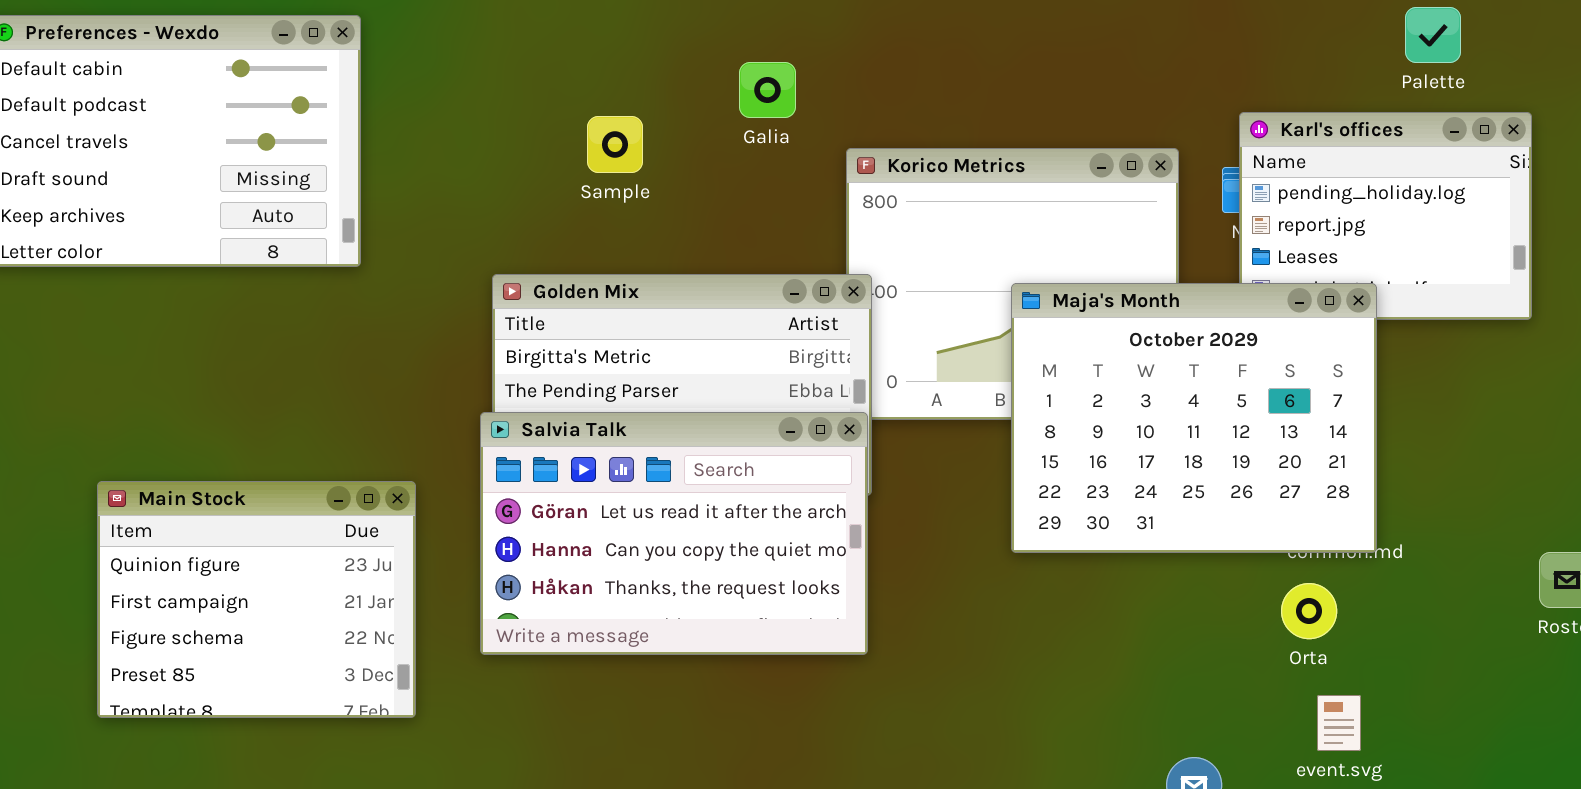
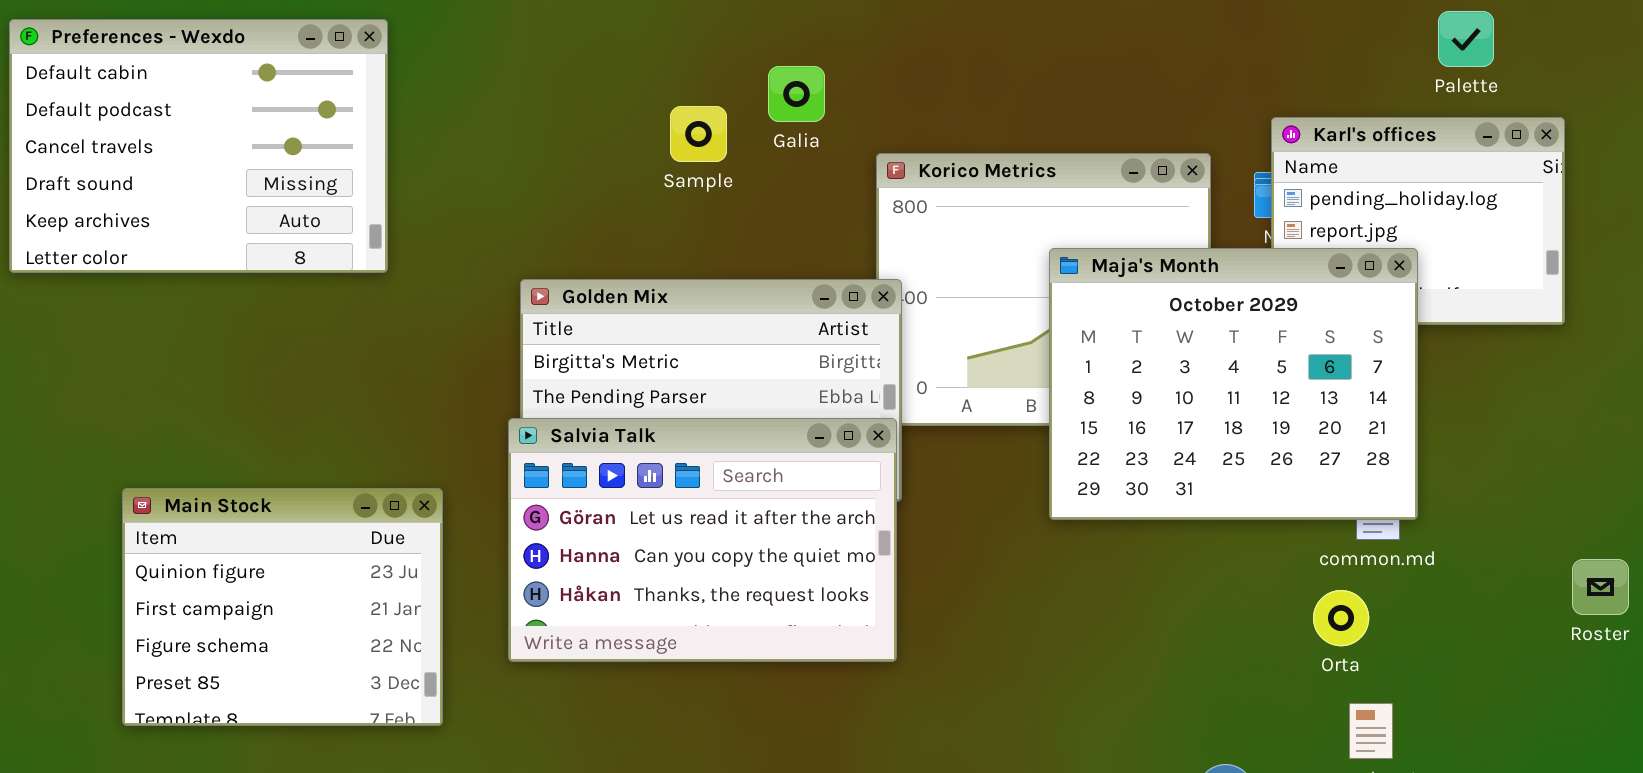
Sample: [587,116,643,173] -> [670,106,727,162], moved
Maja's Month: [1011,283,1377,553] -> [1049,248,1418,520], moved

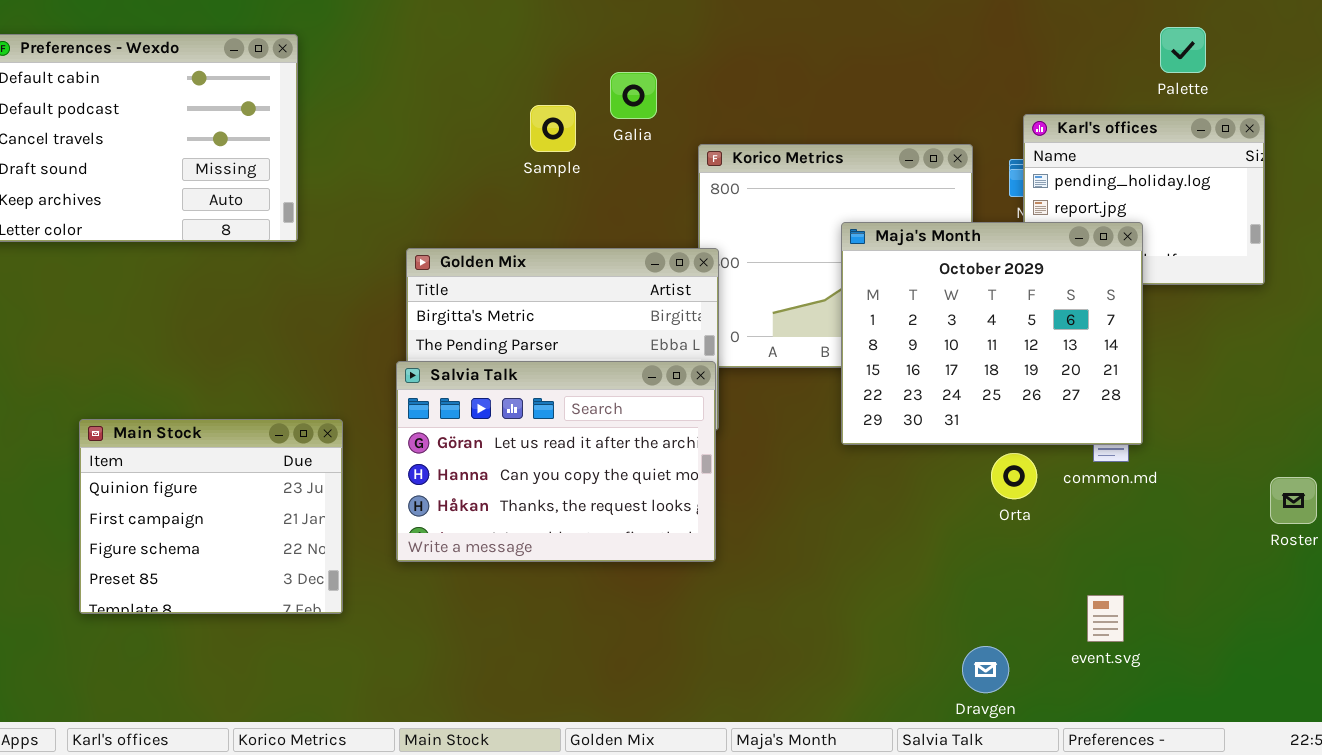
Orta: [1313,590,1369,646] -> [991,453,1037,499], moved

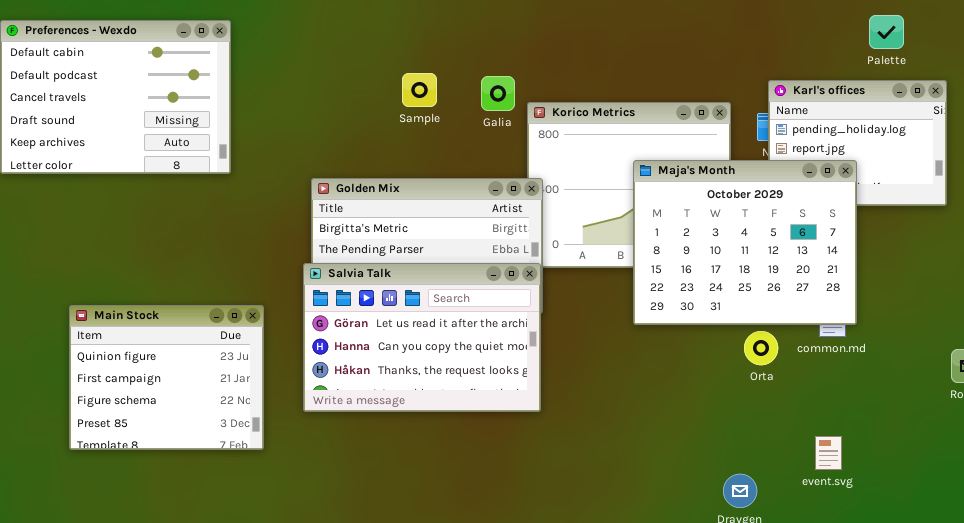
Galia: [610,72,657,119] -> [481,76,515,111], moved

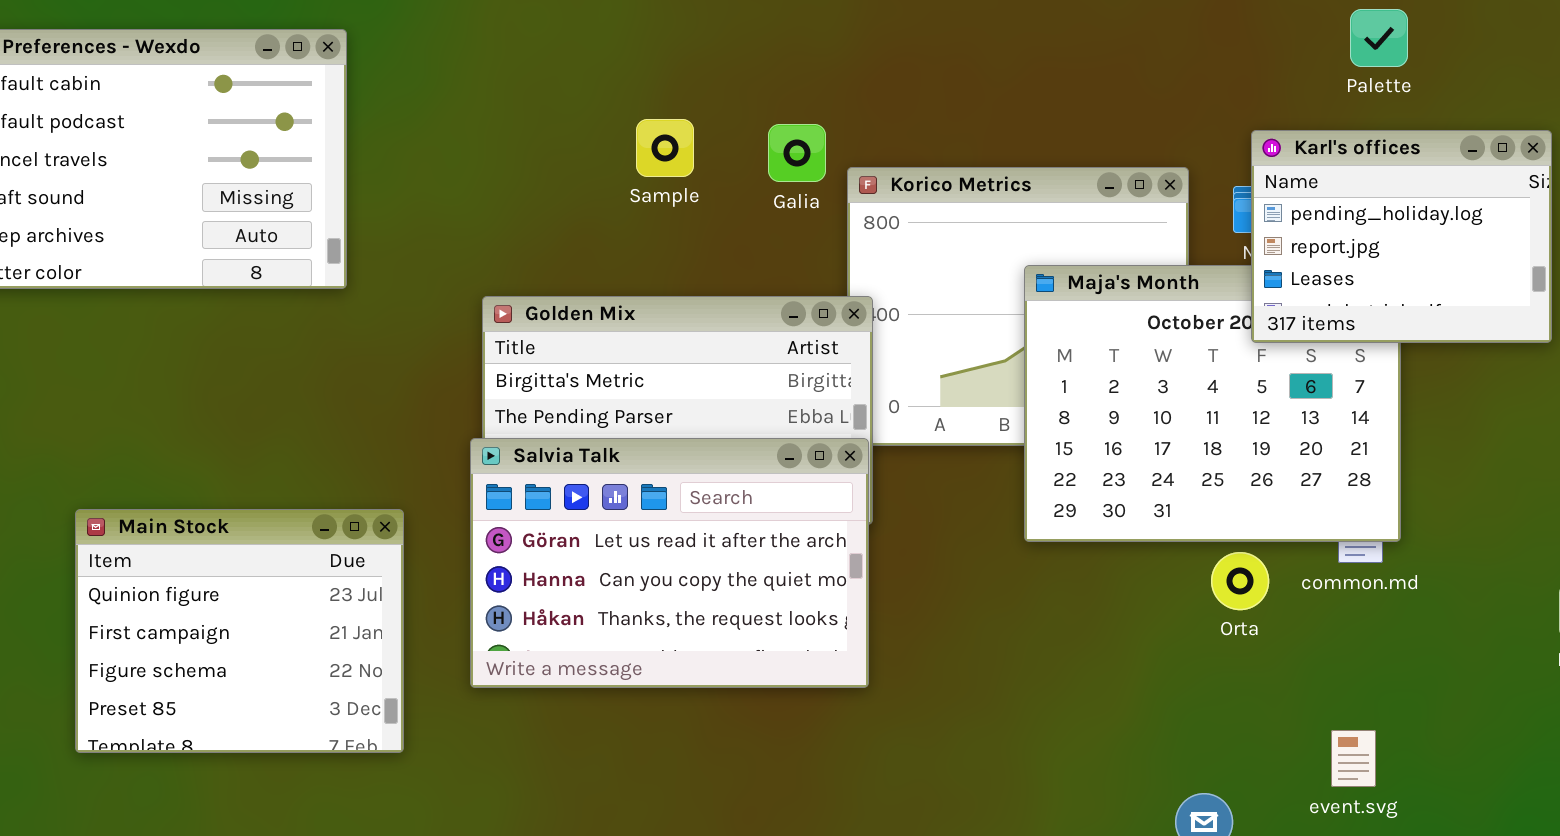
Palette: [869,15,904,49] -> [1350,9,1408,67], moved
Karl's offices: [768,80,947,206] -> [1251,130,1552,343], raised

